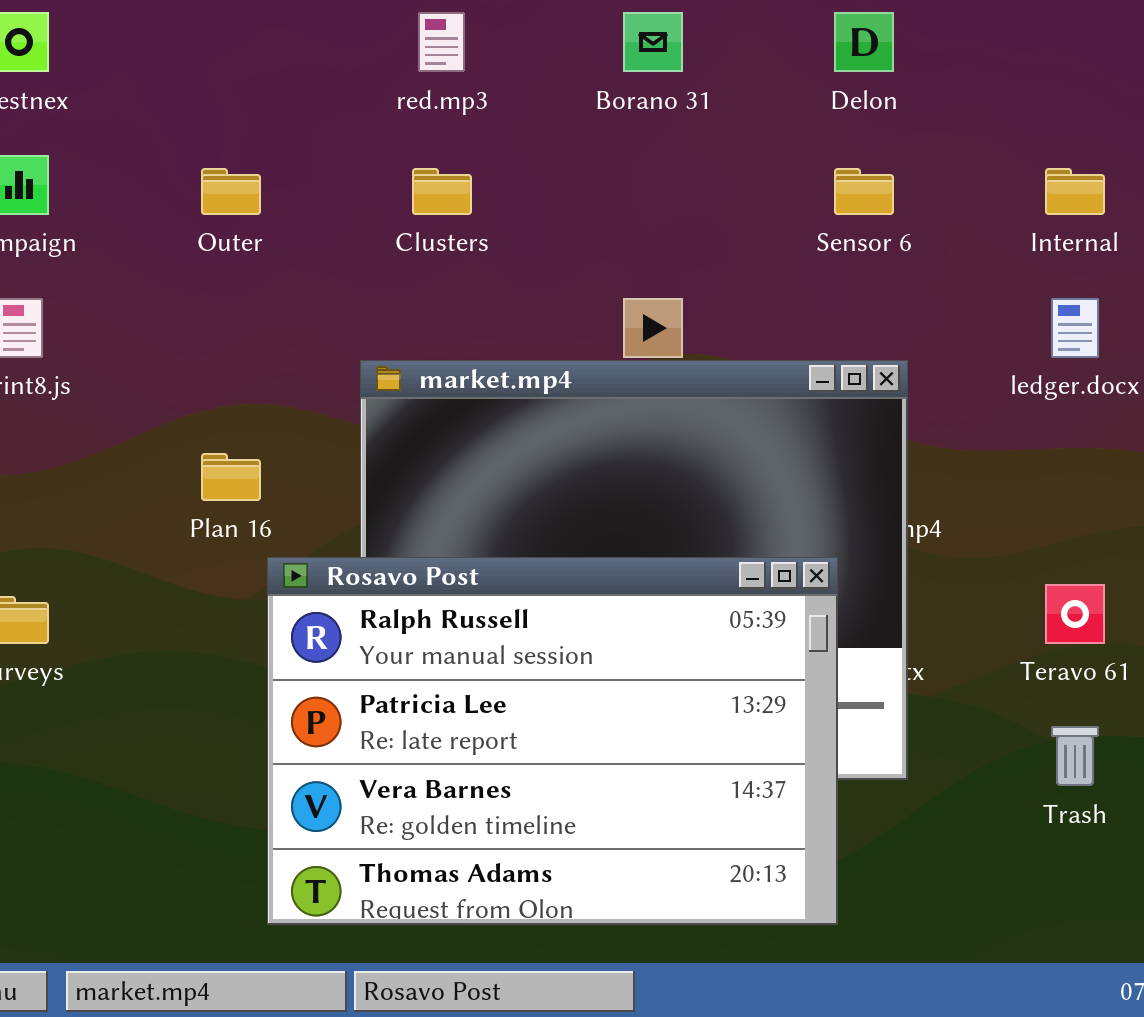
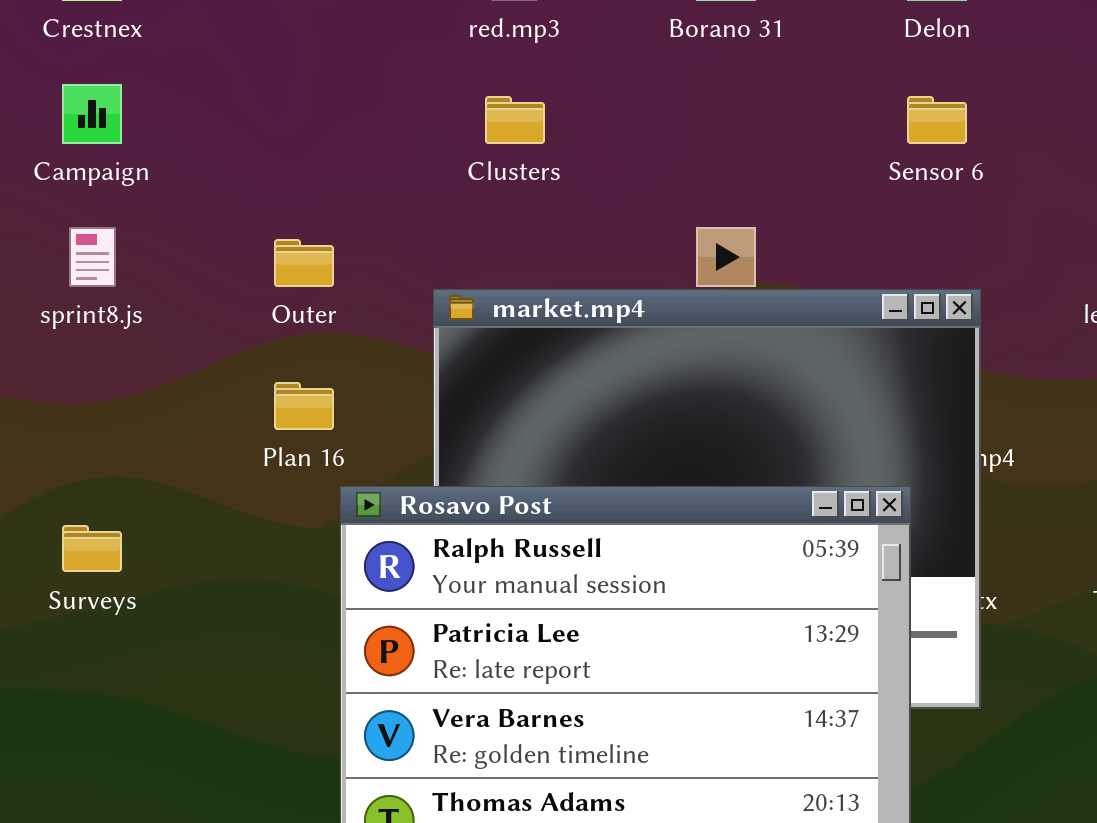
Outer: [201,168,261,215] -> [274,239,334,287], moved

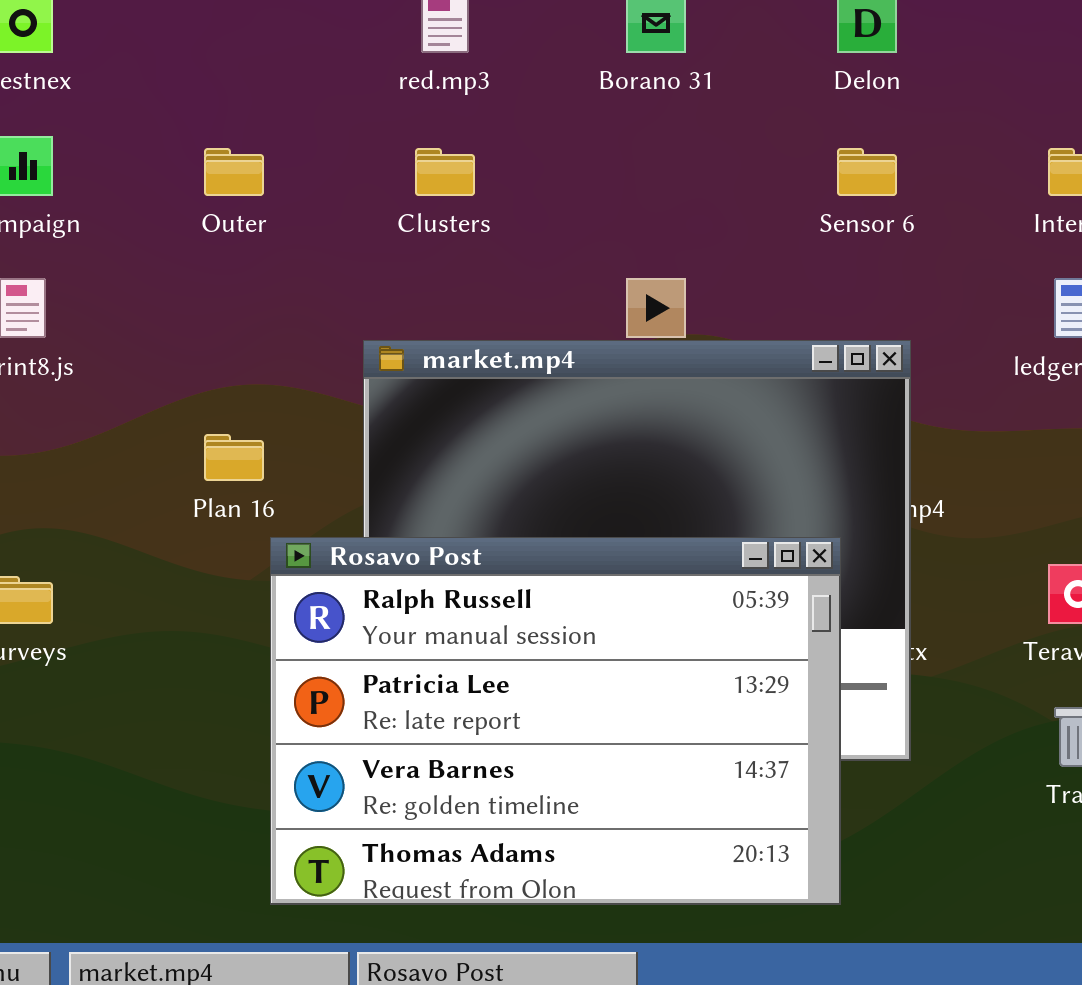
Outer: [274,239,334,287] -> [204,148,264,196], moved

